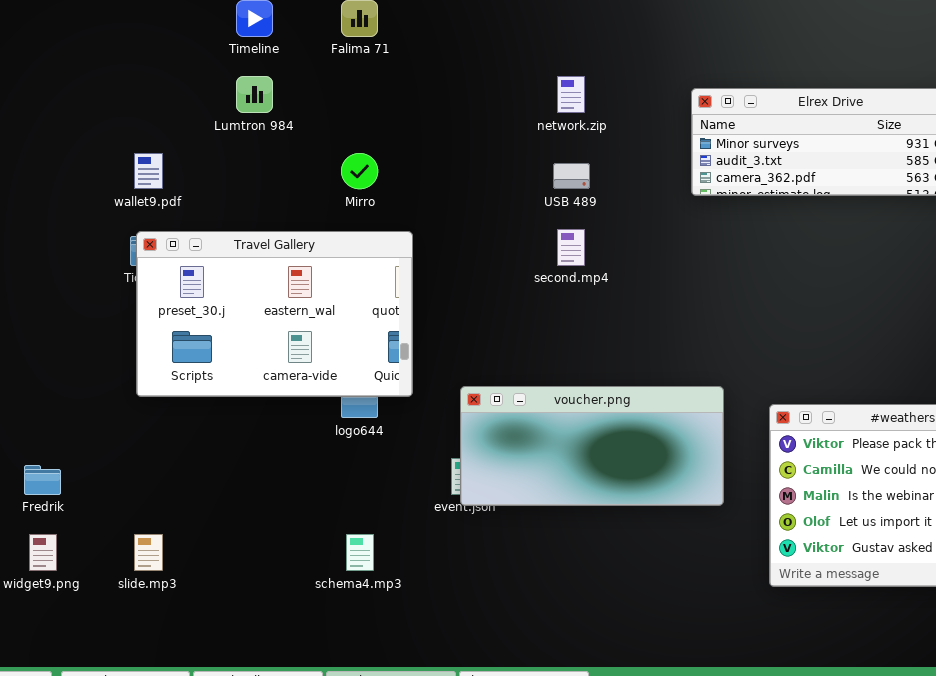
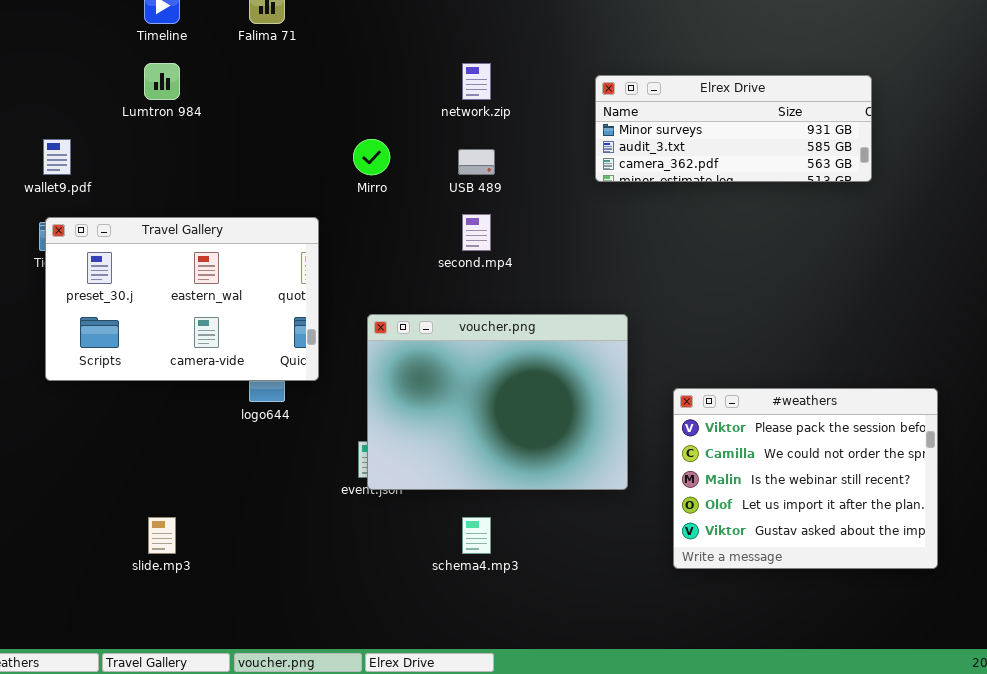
Mirro: [341,153,378,189] -> [353,139,390,175], moved
voucher.png: [460,386,724,506] -> [367,314,628,490], resized
slide.mp3: [134,534,163,571] -> [148,517,176,554], moved
schema4.mp3: [346,534,374,571] -> [462,517,491,554], moved

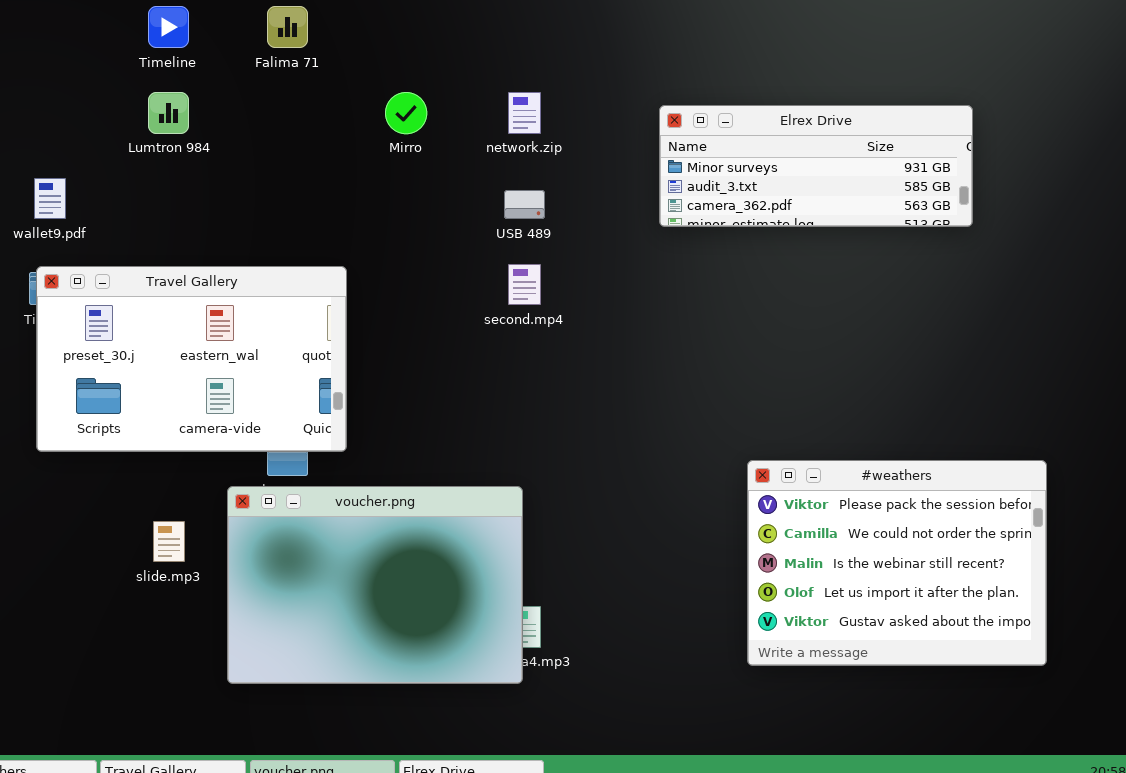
Mirro: [353,139,390,175] -> [385,92,427,134], moved
voucher.png: [367,314,628,490] -> [227,486,523,684], moved
slide.mp3: [148,517,176,554] -> [153,521,185,562], moved

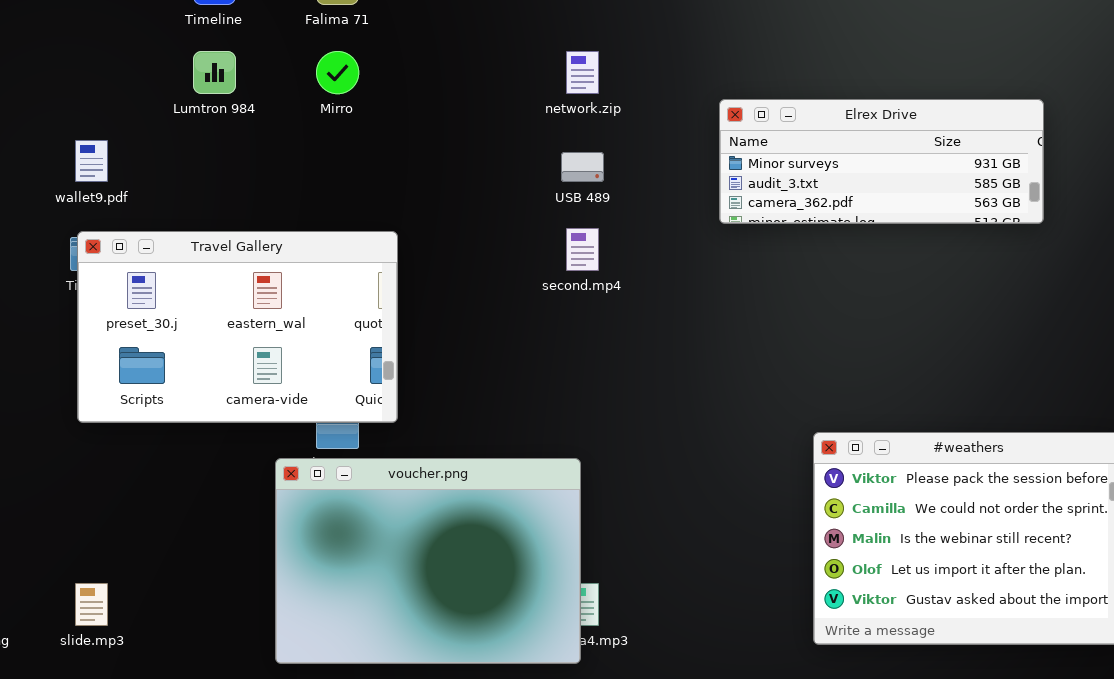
Mirro: [385,92,427,134] -> [316,51,359,94], moved
Elrex Drive: [659,105,973,227] -> [719,99,1044,224], moved
slide.mp3: [153,521,185,562] -> [75,583,108,626], moved

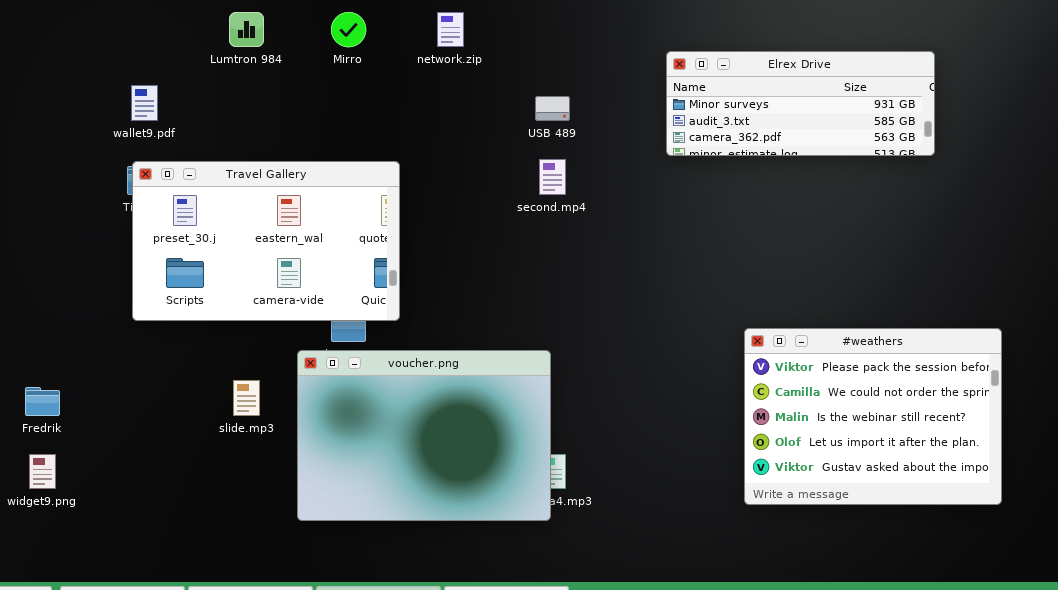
network.zip: [566,51,599,94] -> [437,12,464,47], moved
slide.mp3: [75,583,108,626] -> [233,380,260,416], moved

